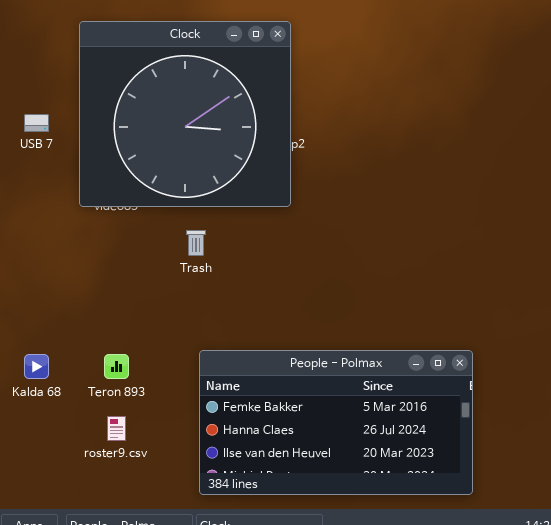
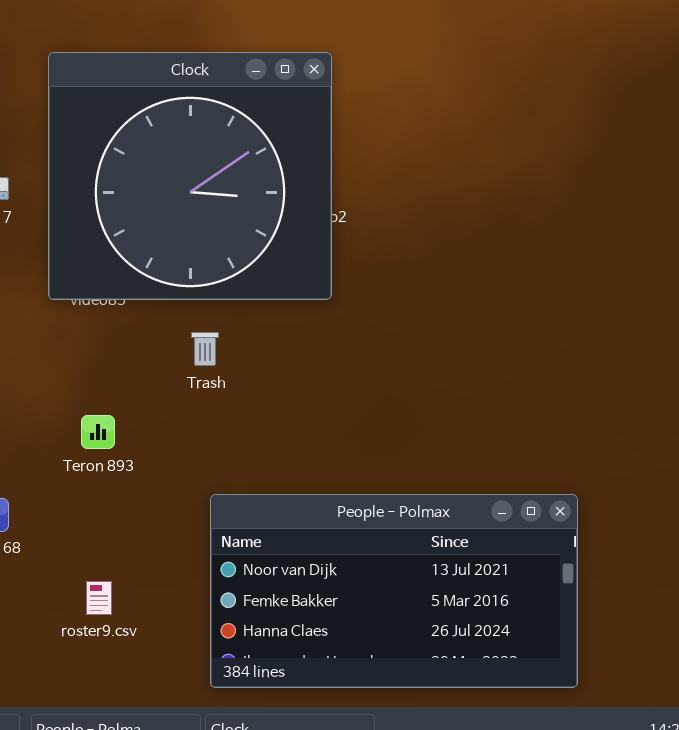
People - Polmax: [199,350,473,495] -> [210,494,578,688], scrolled up 1 row
Teron 893: [104,354,129,379] -> [81,415,115,449], moved

